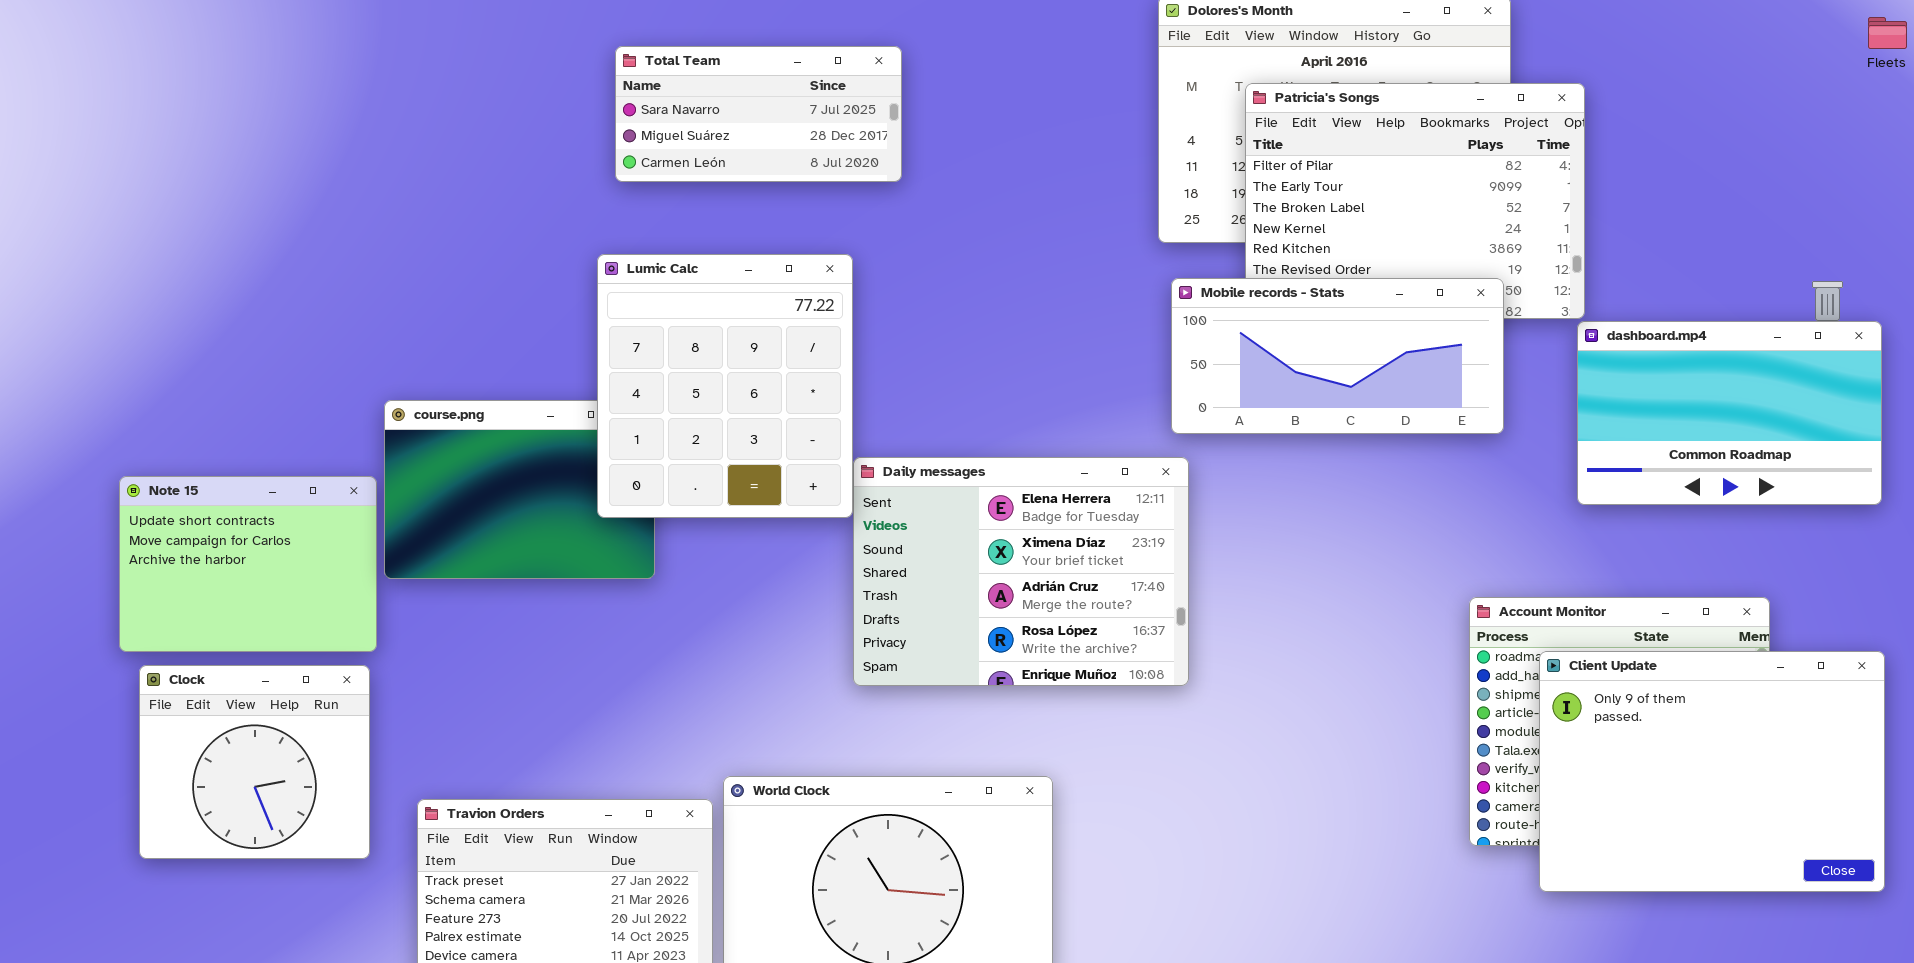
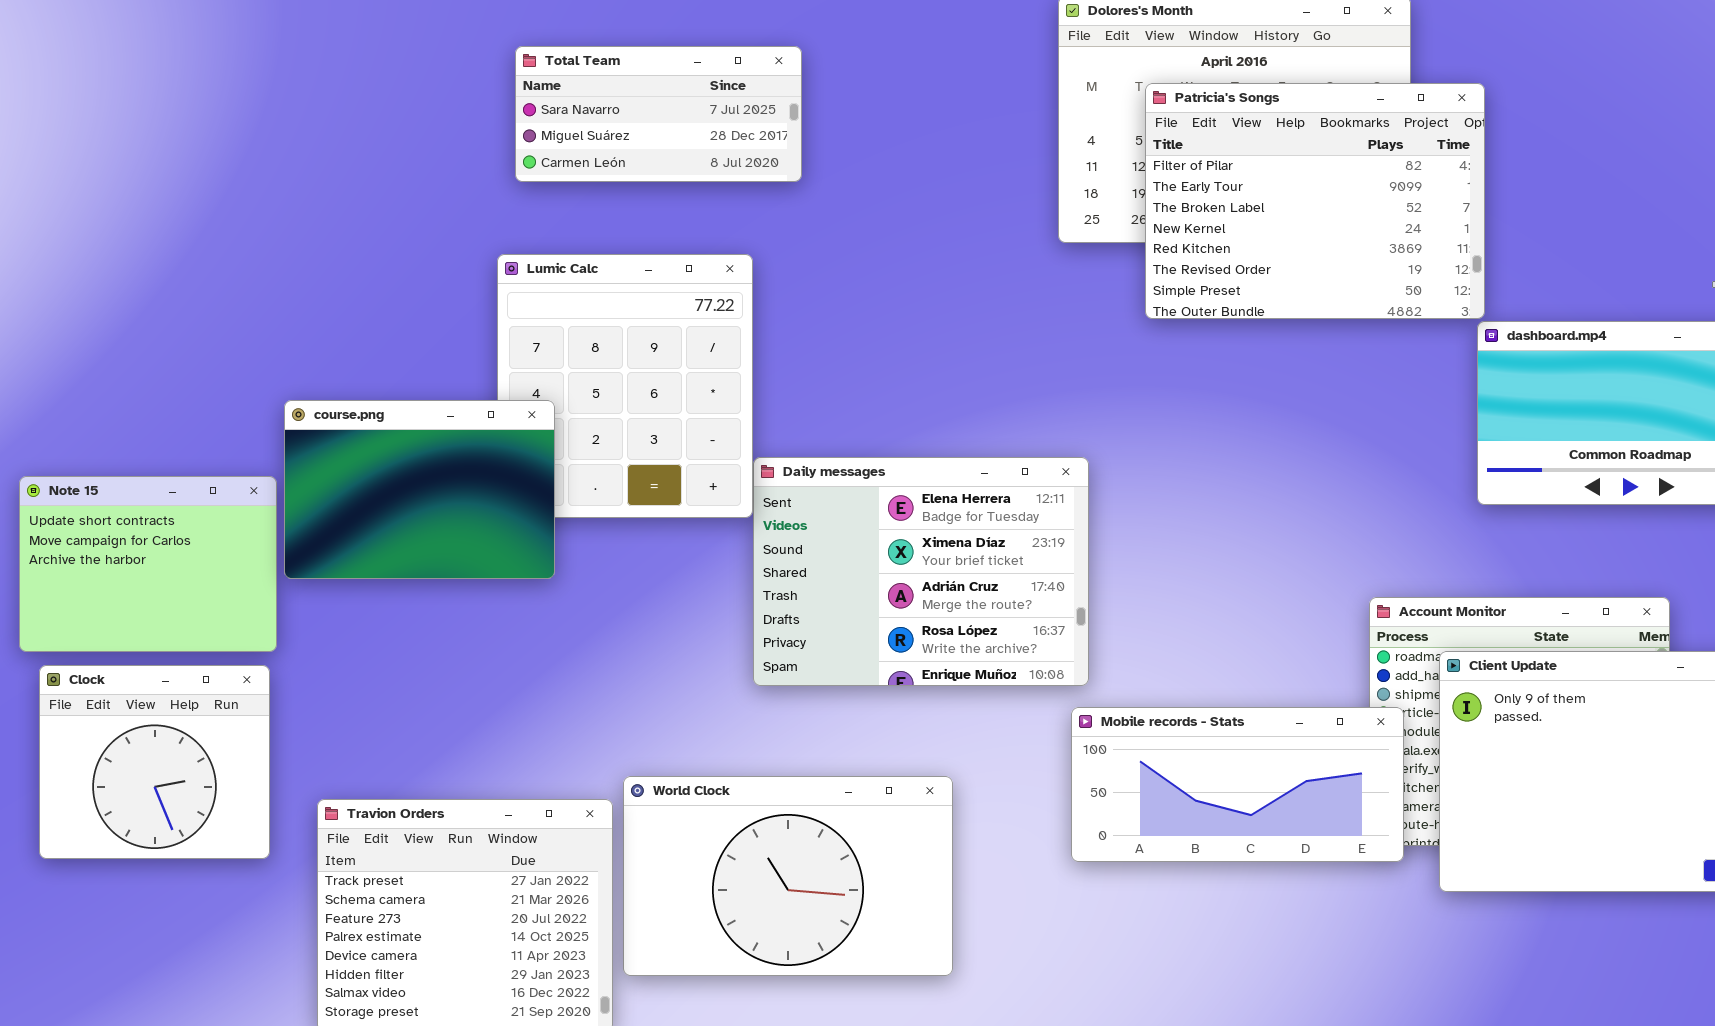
Mobile records - Stats: [1171,278,1504,434] -> [1071,707,1404,862], moved
course.png: [384,400,655,579] -> [284,400,555,579], raised

